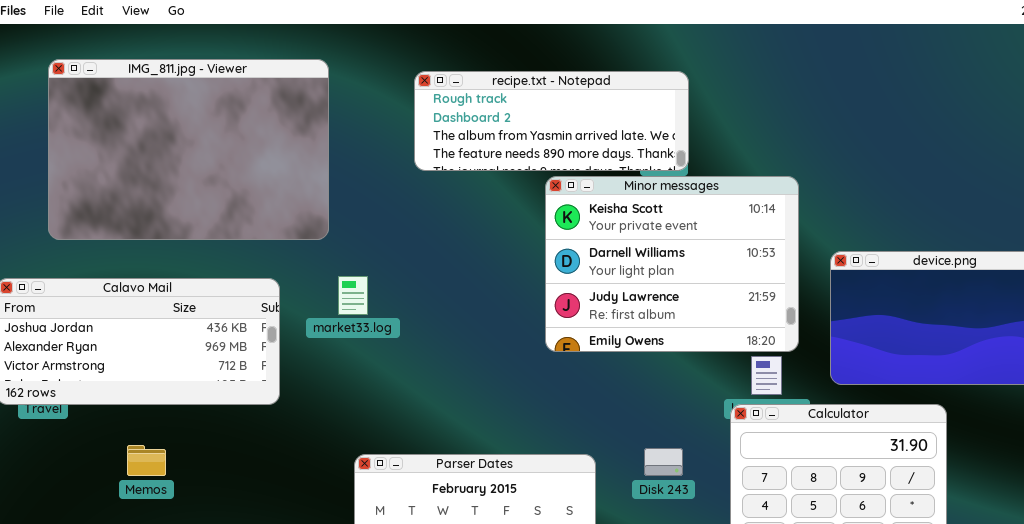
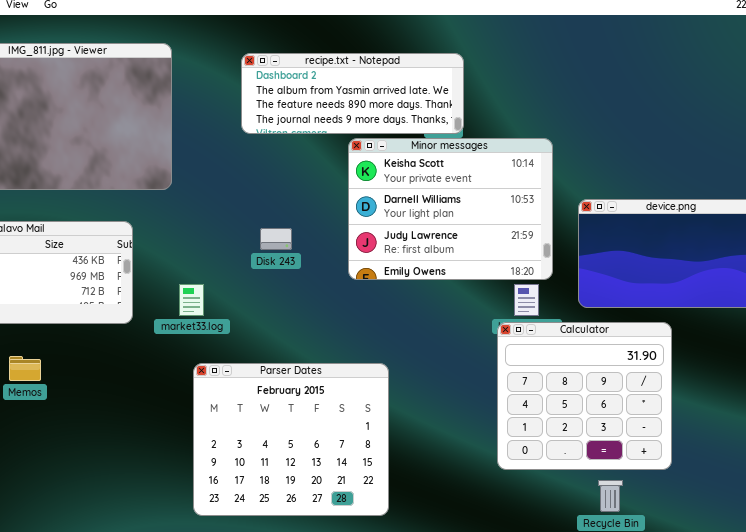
recipe.txt - Notepad: [414,71,689,171] -> [241,53,464,134], scrolled down 1 row
market33.log: [338,276,368,315] -> [179,284,204,316], moved
Disk 243: [644,448,683,476] -> [260,228,292,250], moved

